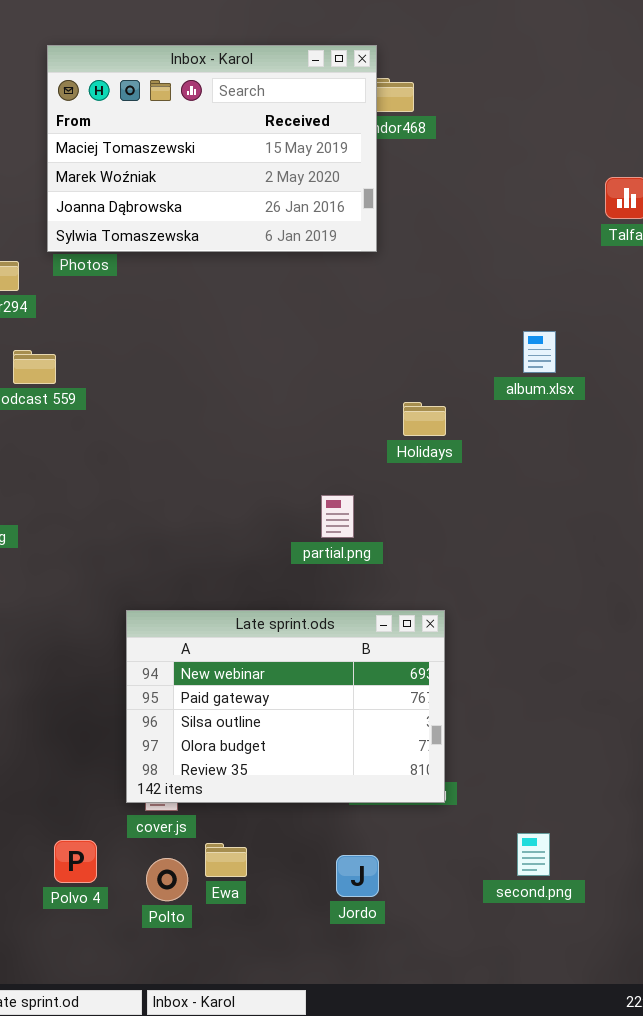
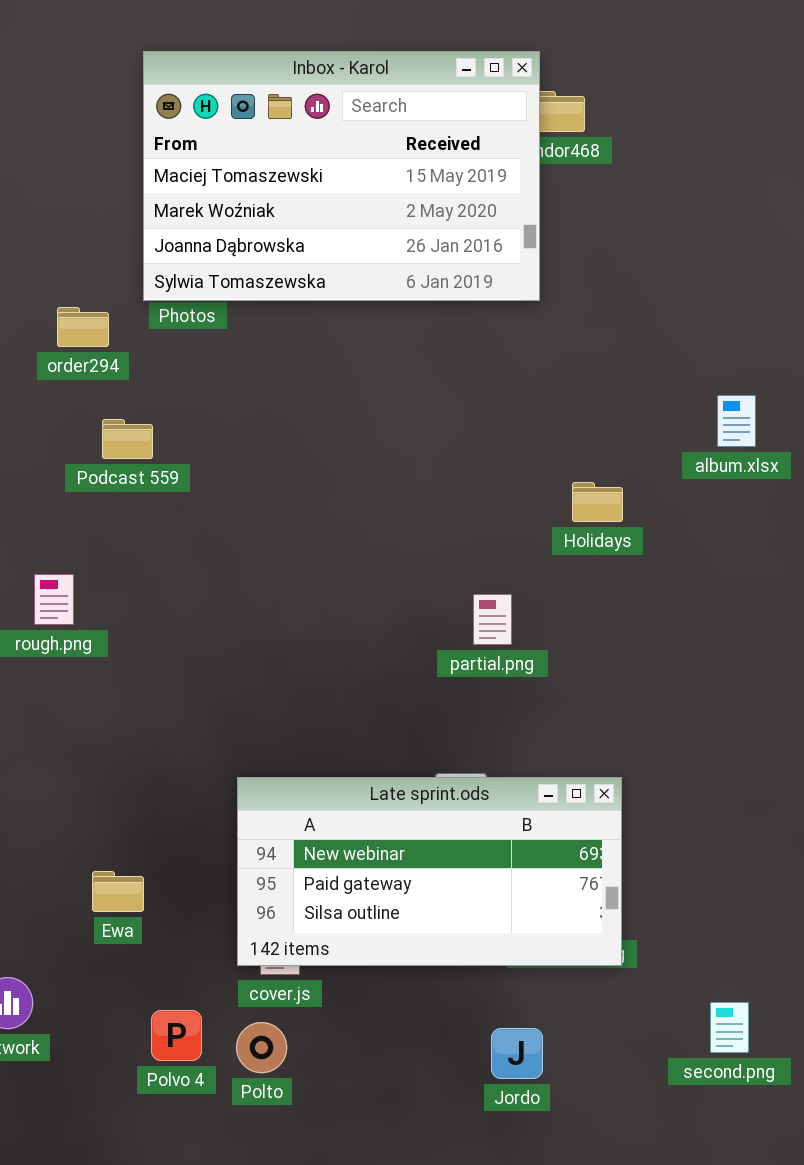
Late sprint.ods: [126,610,445,803] -> [237,777,622,966], resized
Ewa: [205,843,247,877] -> [92,871,144,912], moved
Polto: [146,858,188,901] -> [236,1022,287,1073], moved

